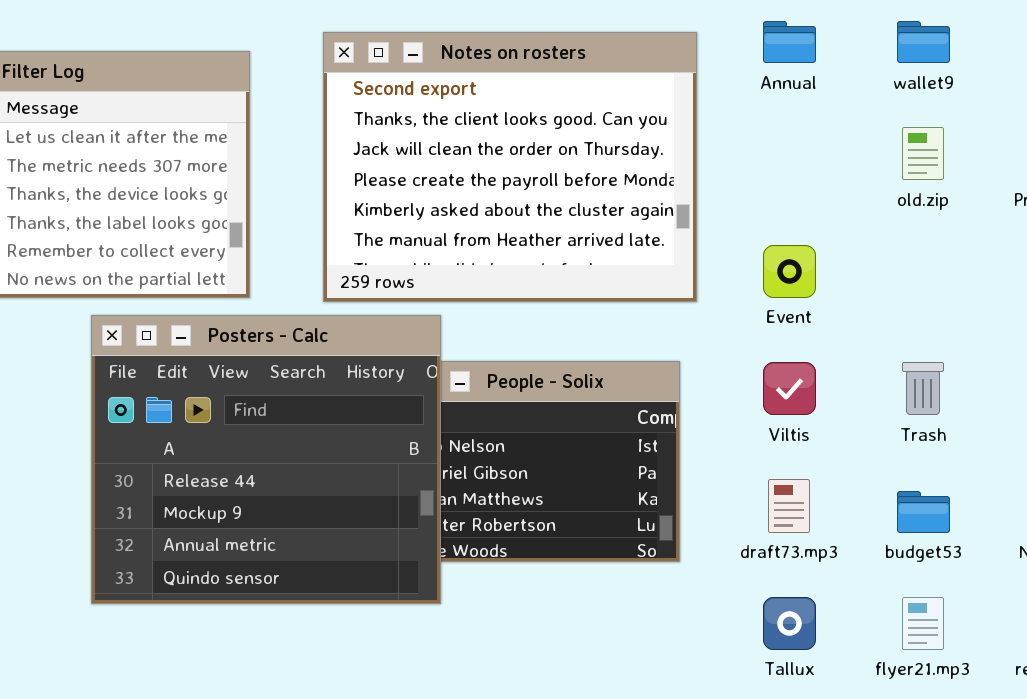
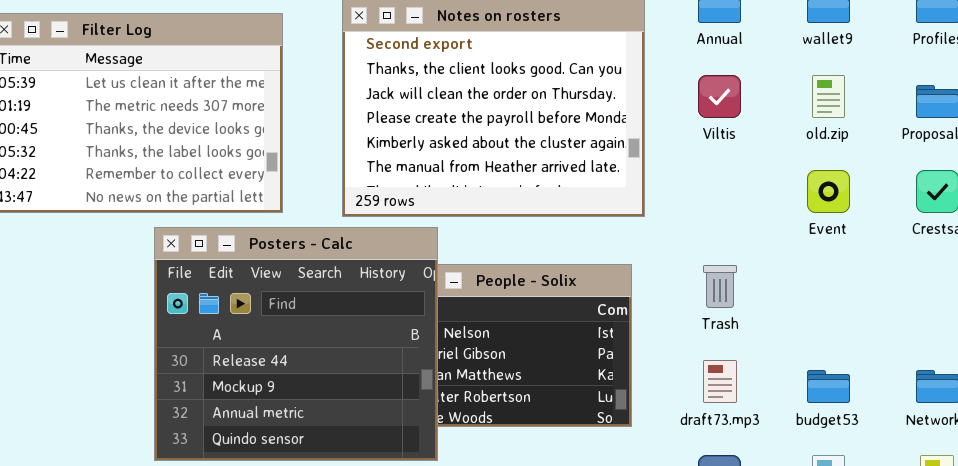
Event: [763,245,816,298] -> [807,170,850,213], moved
Viltis: [763,362,816,415] -> [698,75,741,118], moved
Trash: [902,362,944,415] -> [703,265,737,308], moved

